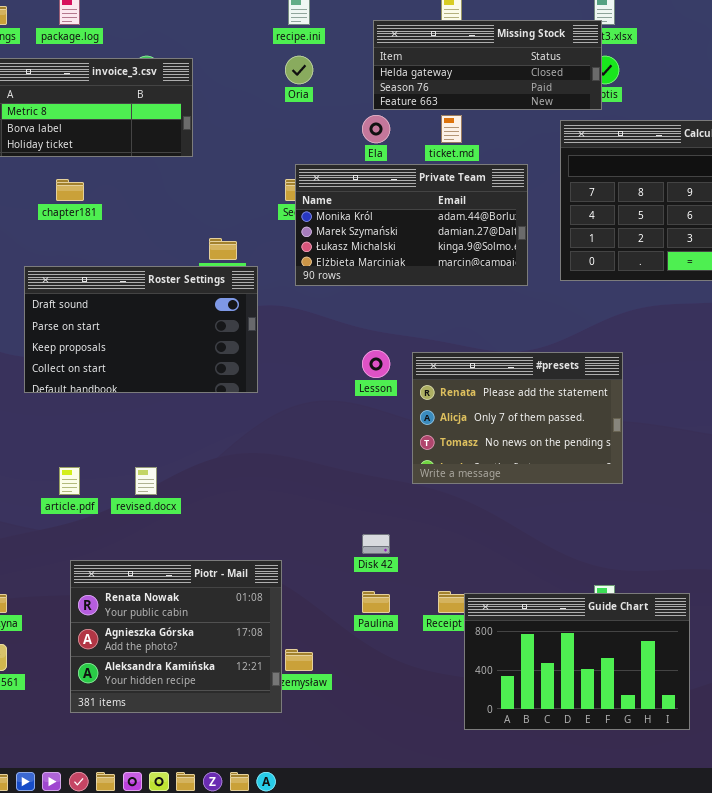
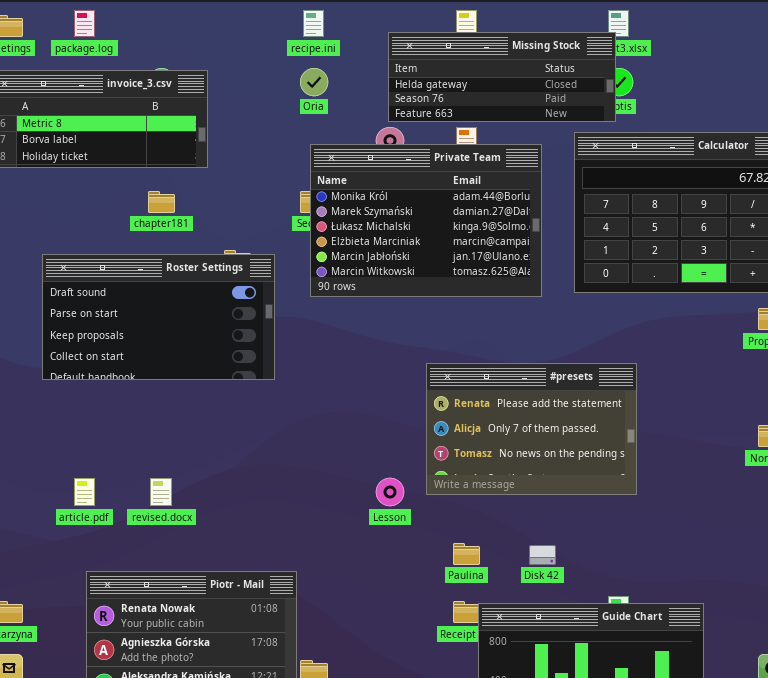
Private Team: [295,164,528,286] -> [310,144,542,297], resized
chapter181: [56,179,84,201] -> [148,191,175,213], moved
Roster Settings: [24,266,258,393] -> [42,254,275,380], moved
Lesson: [362,350,390,378] -> [376,478,404,506], moved
Disk 42: [362,534,390,554] -> [529,545,556,565], moved
Paulina: [362,591,390,613] -> [453,543,480,565], moved

